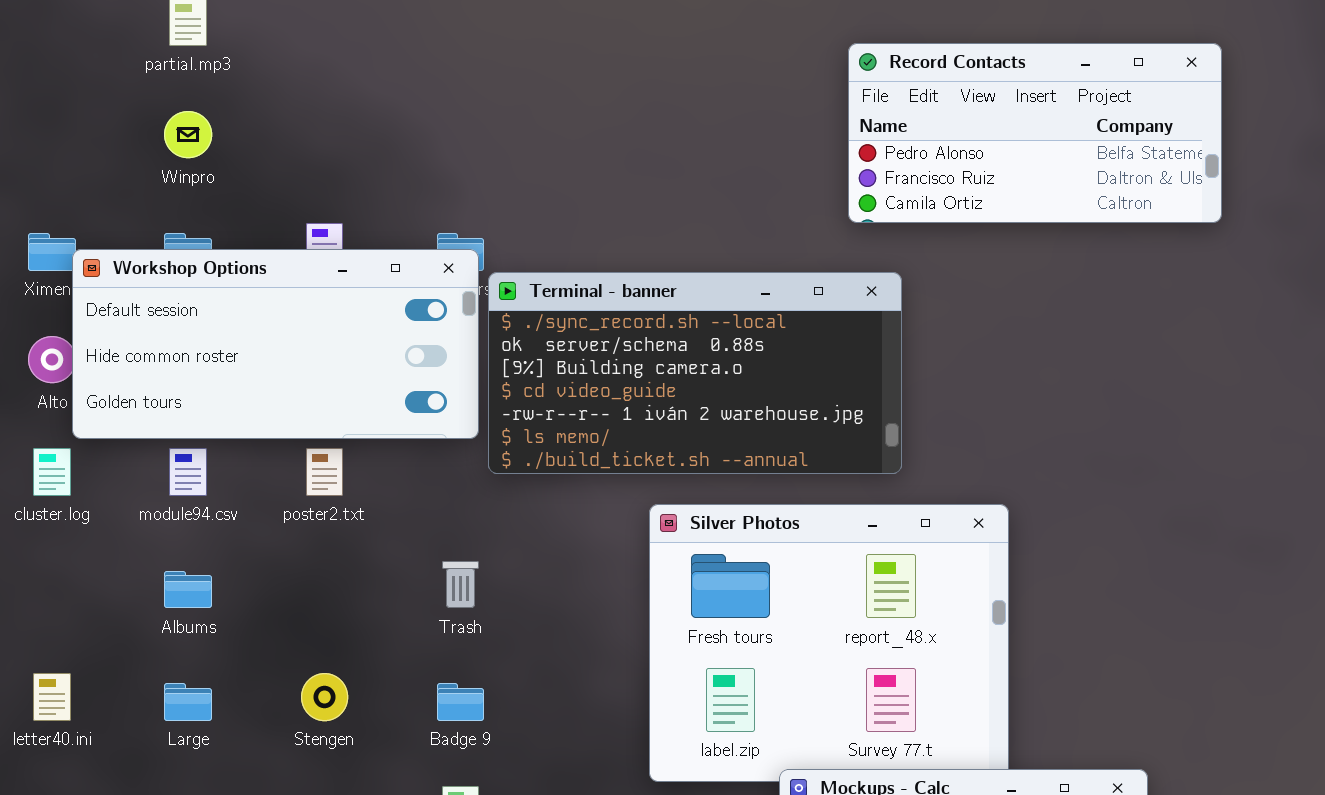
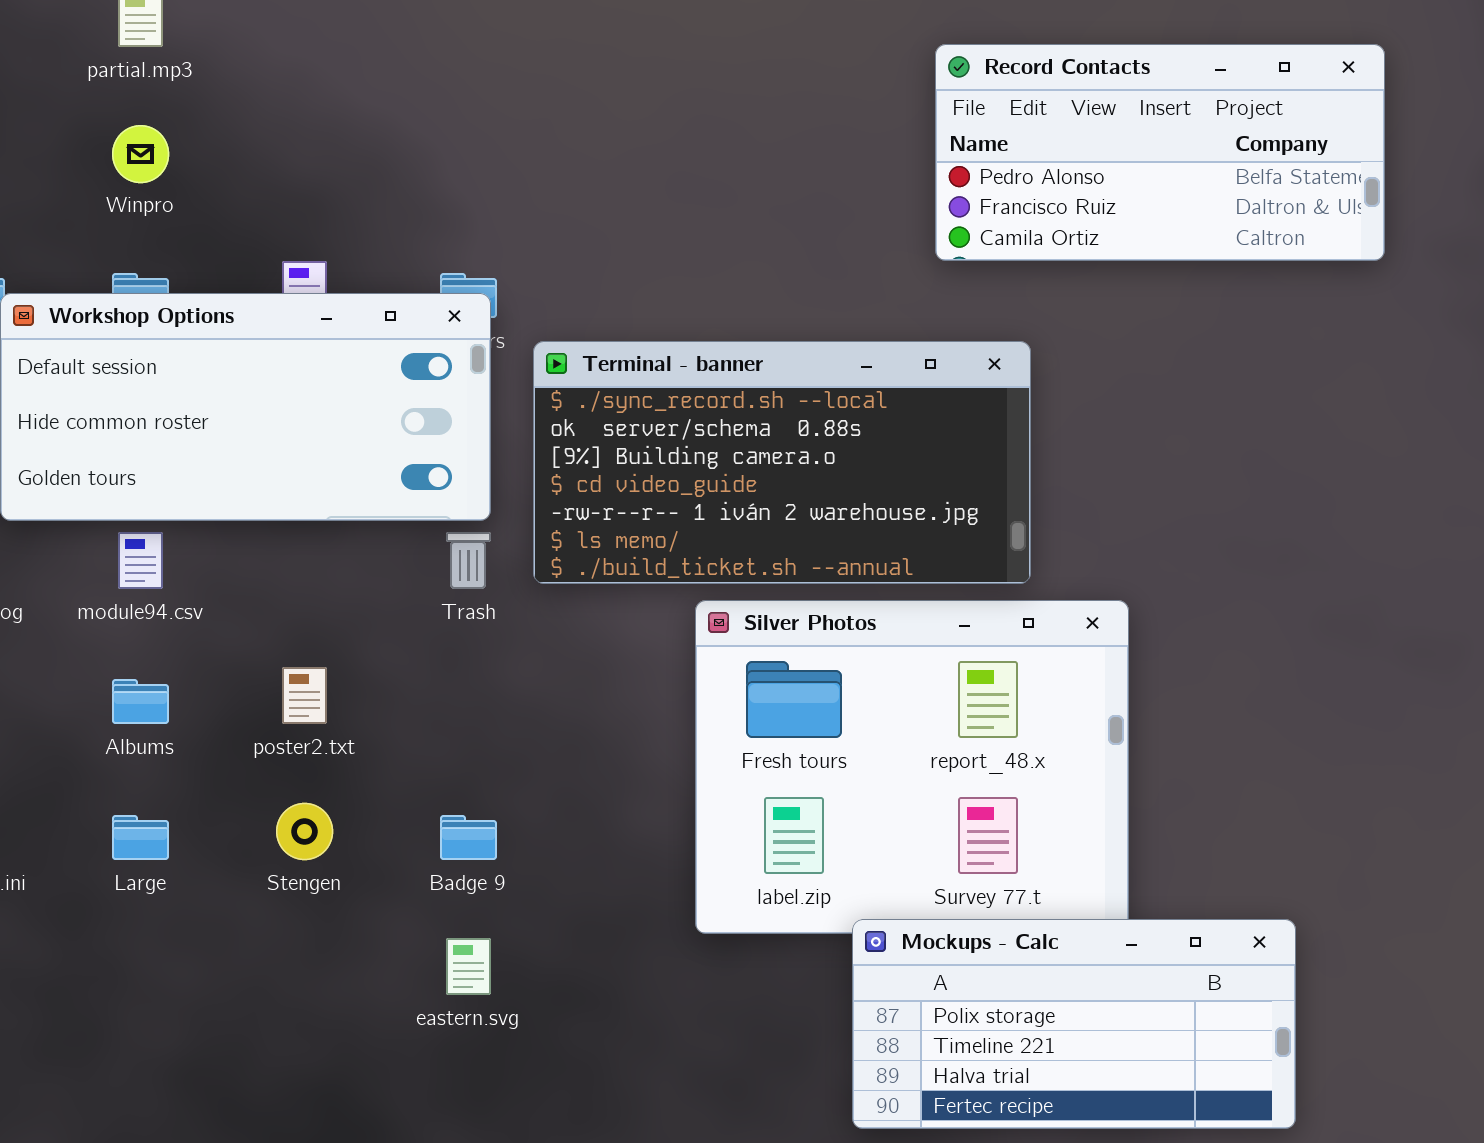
Terminal - banner: [488,272,902,474] -> [533,341,1031,584], moved
poster2.txt: [306,448,343,496] -> [282,667,327,724], moved
Trash: [442,561,479,608] -> [446,532,491,589], moved

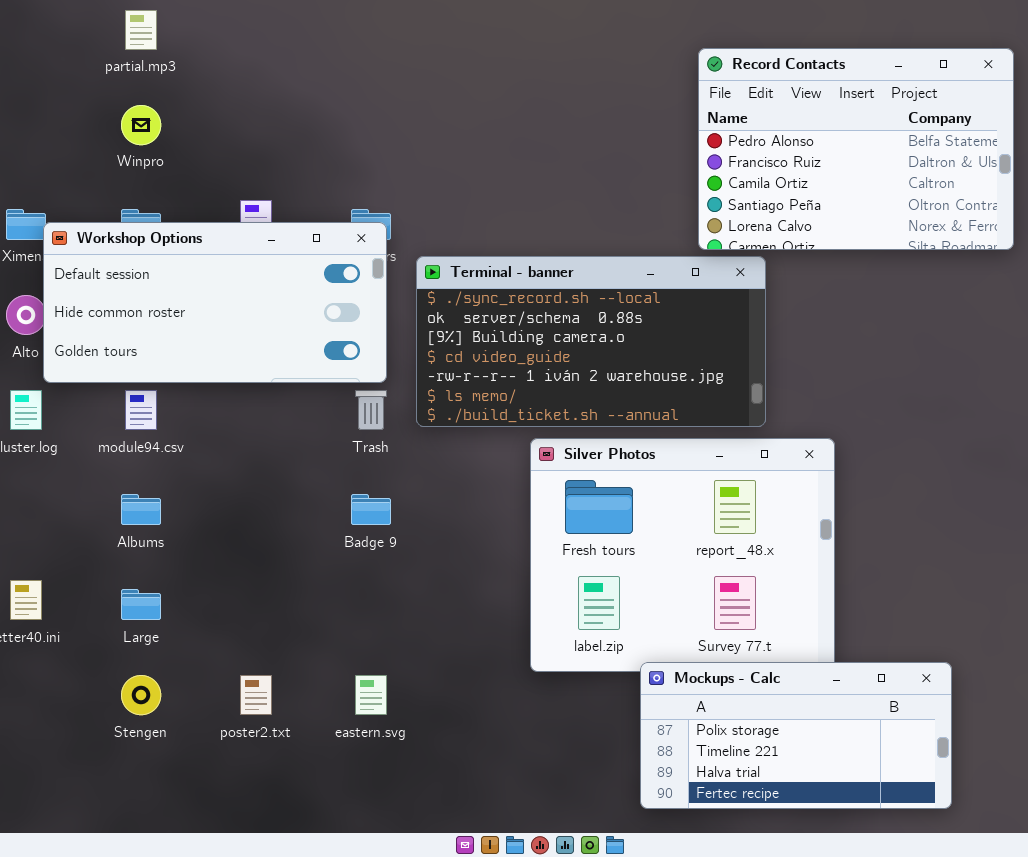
Record Contacts: [935,44,1385,261] -> [698,48,1014,250], resized
poster2.txt: [282,667,327,724] -> [240,675,272,715], moved
Stengen: [276,803,333,860] -> [121,675,161,715], moved
Badge 9: [440,815,497,860] -> [351,494,391,525], moved

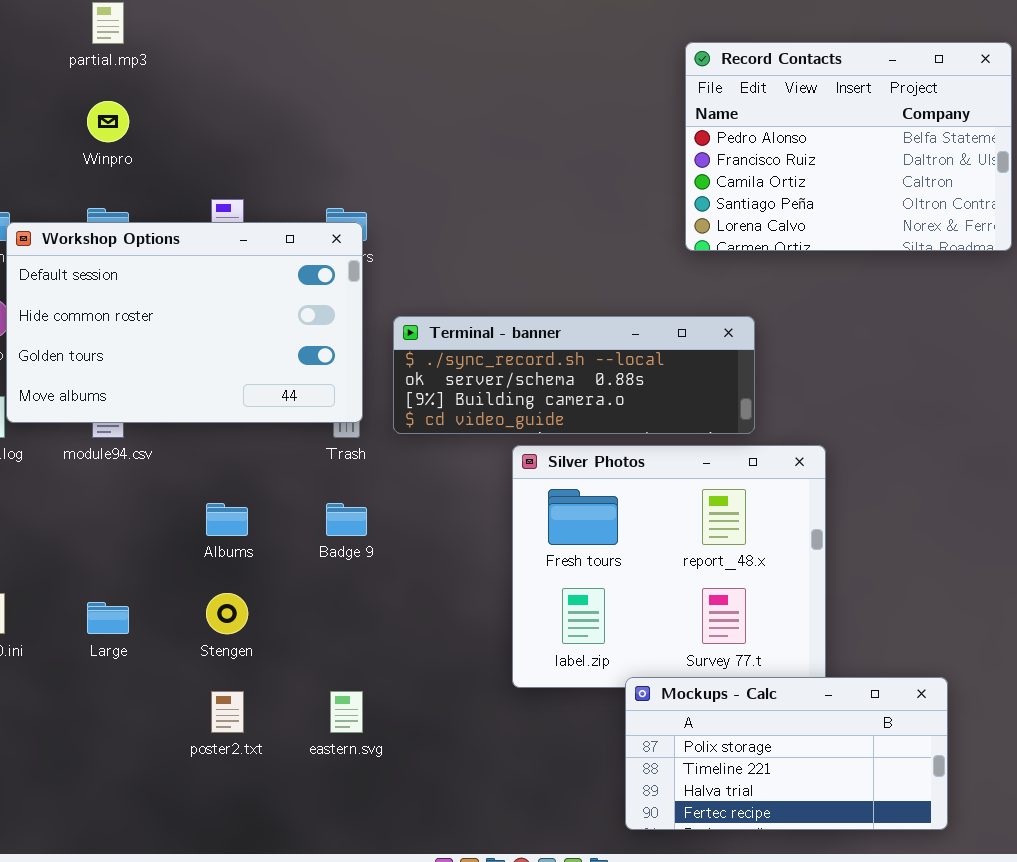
Workshop Options: [43,222,387,383] -> [6,222,363,423], resized
Terminal - banner: [416,256,766,427] -> [393,316,755,434], resized
Albums: [121,494,161,525] -> [206,503,248,536], moved
Stengen: [121,675,161,715] -> [206,593,248,634], moved

